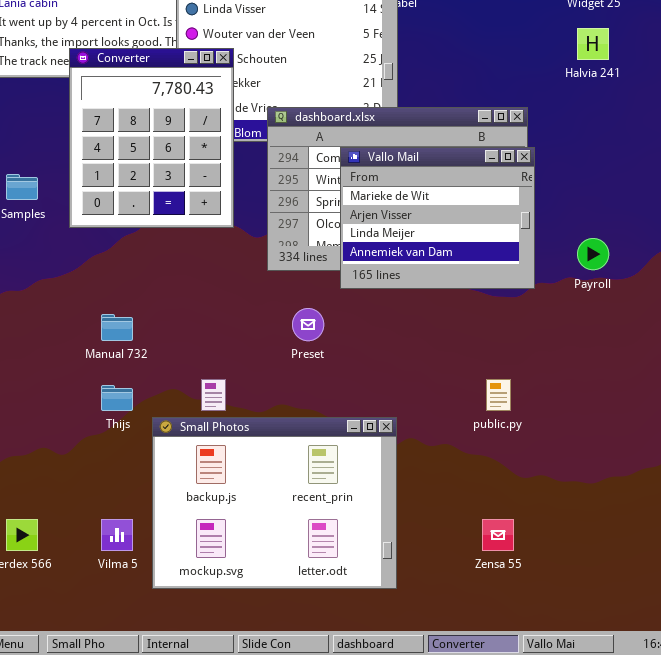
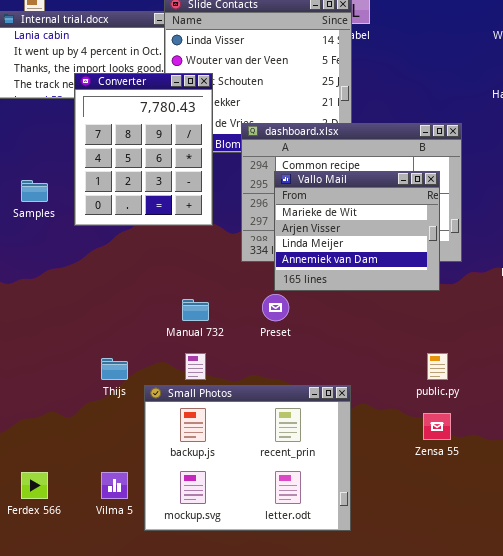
Vallo Mail: [340,147,535,289] -> [274,171,440,291], moved
Manual 732: [101,314,133,341] -> [182,299,209,321], moved
Zensa 55: [482,519,514,551] -> [423,413,451,440], moved

